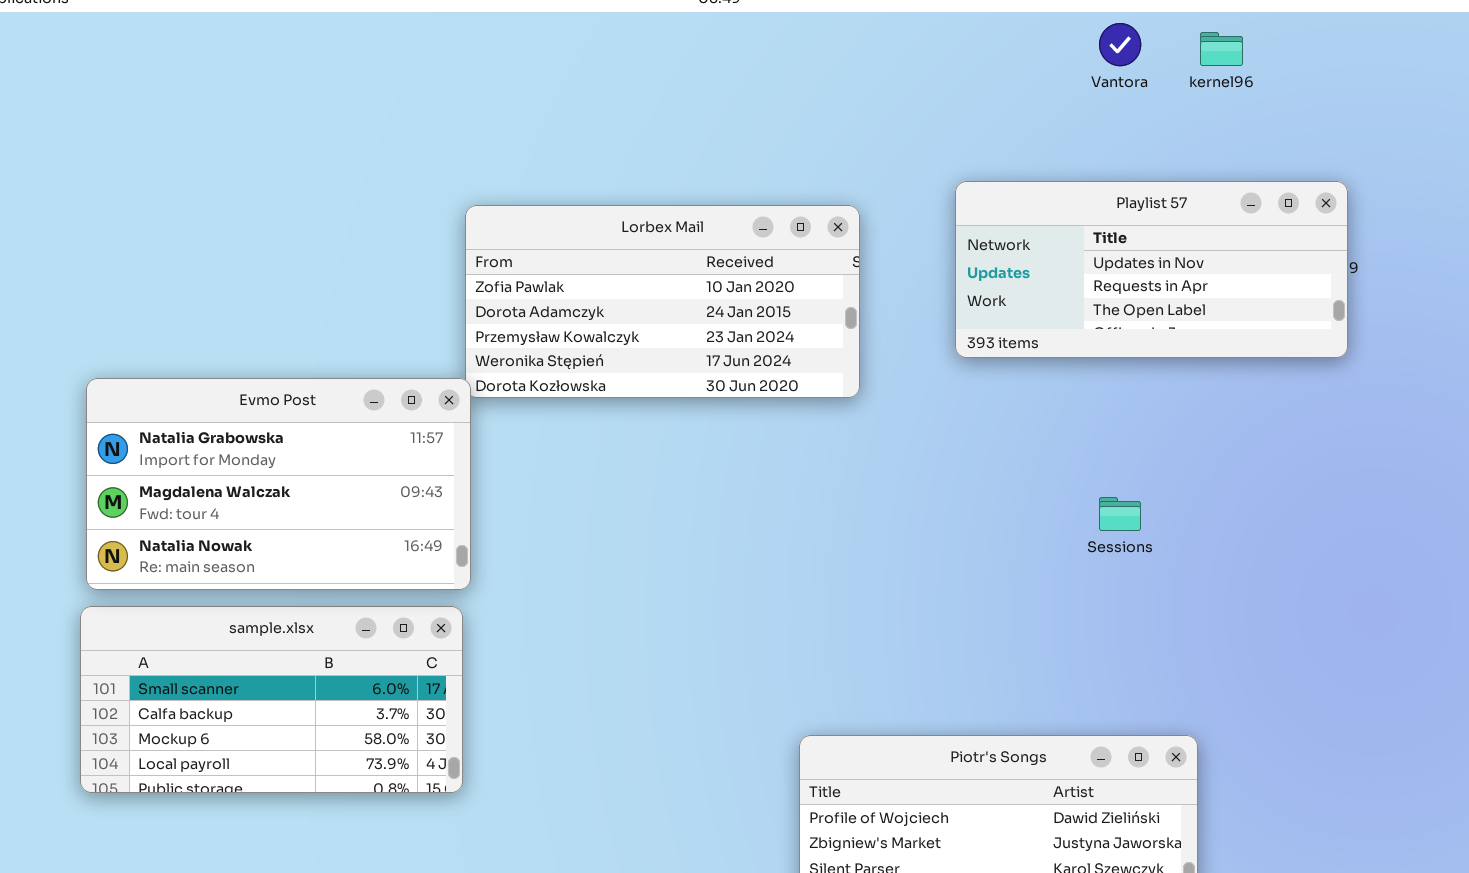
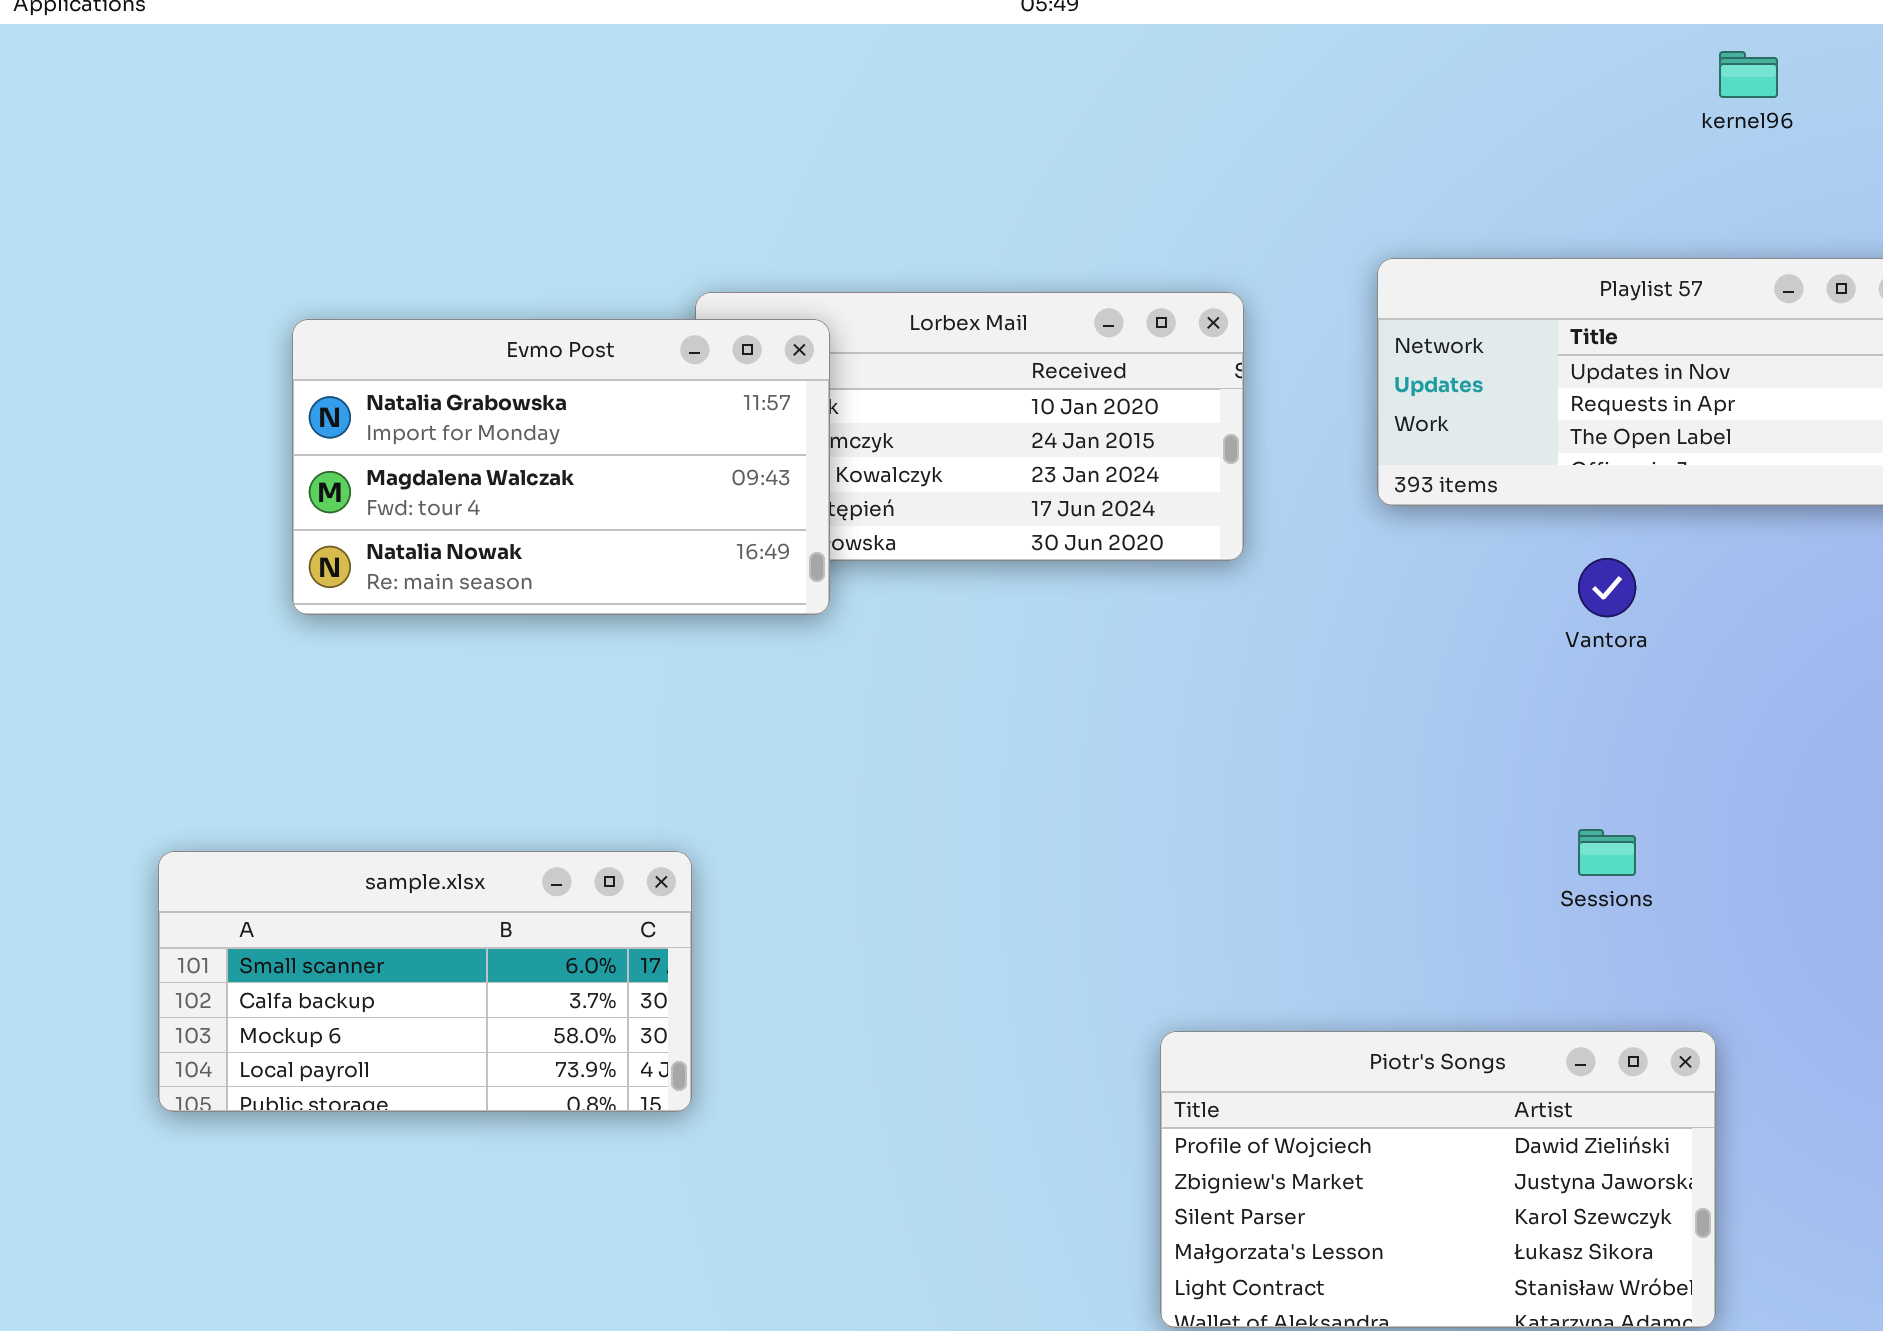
Vantora: [1099,23,1141,66] -> [1578,558,1636,617], moved
Evmo Post: [86,378,471,590] -> [292,319,830,615], moved
Sessions: [1099,497,1141,531] -> [1578,829,1636,876], moved

